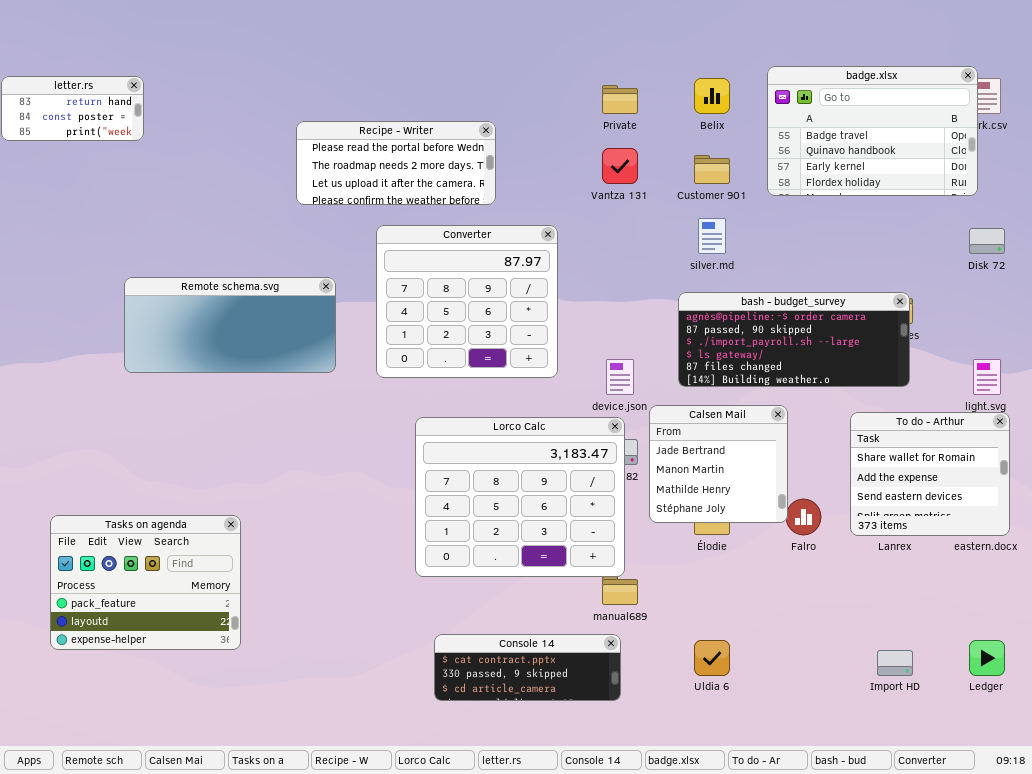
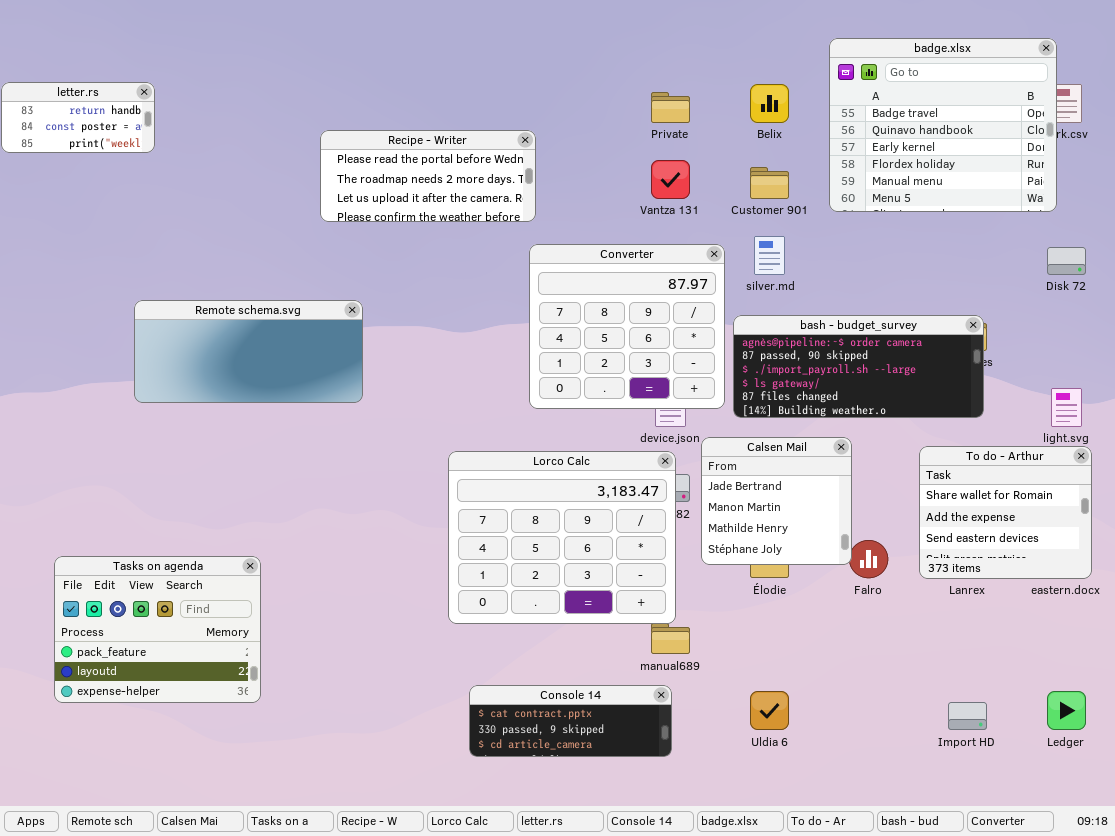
badge.xlsx: [767,66,978,196] -> [829,38,1057,212], resized
Converter: [376,225,558,378] -> [529,244,725,409], moved

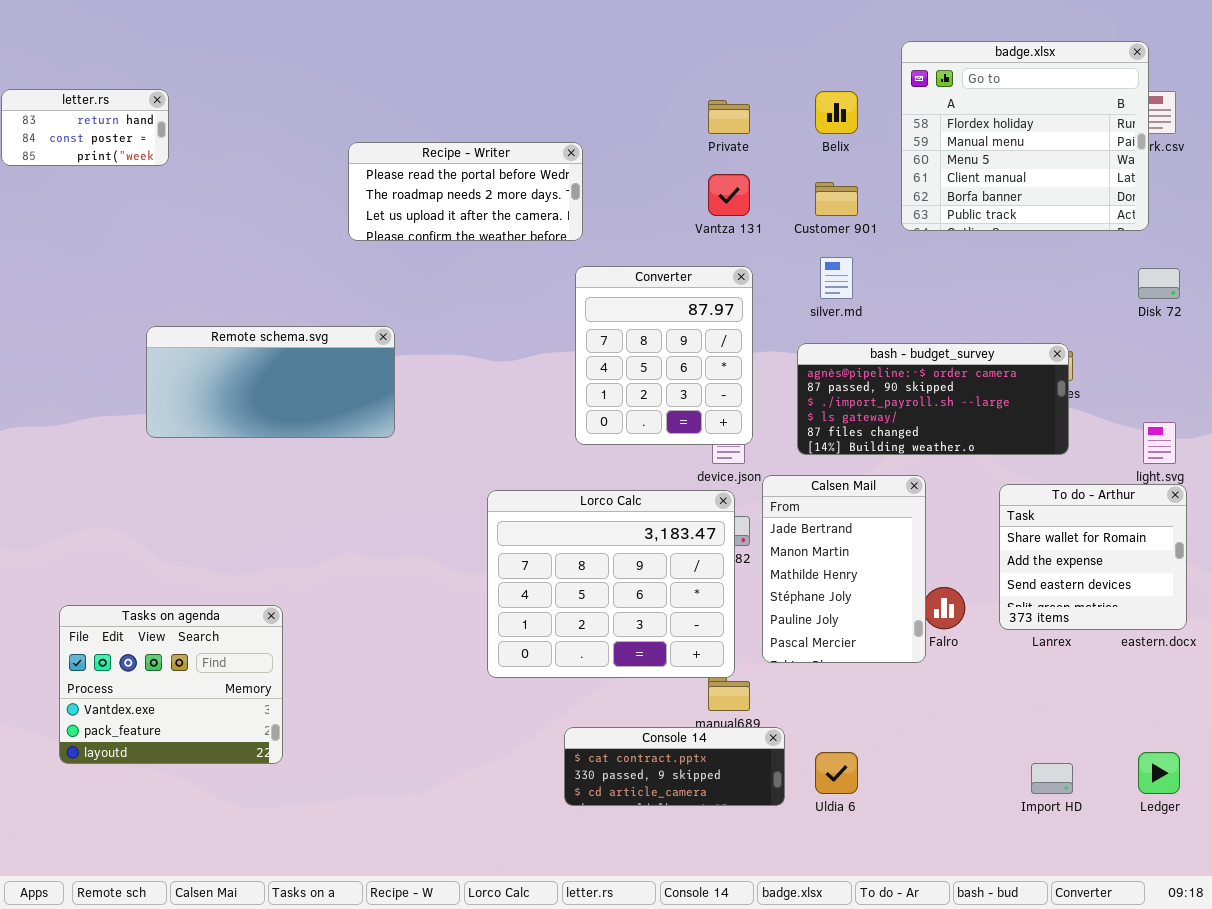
badge.xlsx: [829,38,1057,212] -> [901,41,1149,231], scrolled down 3 rows
Converter: [529,244,725,409] -> [575,266,753,445], resized
Calsen Mail: [701,437,852,565] -> [762,475,926,663], resized
Tasks on agenda: [54,556,261,703] -> [59,605,283,764], scrolled up 1 row
Console 14: [469,685,672,757] -> [564,727,785,806], moved

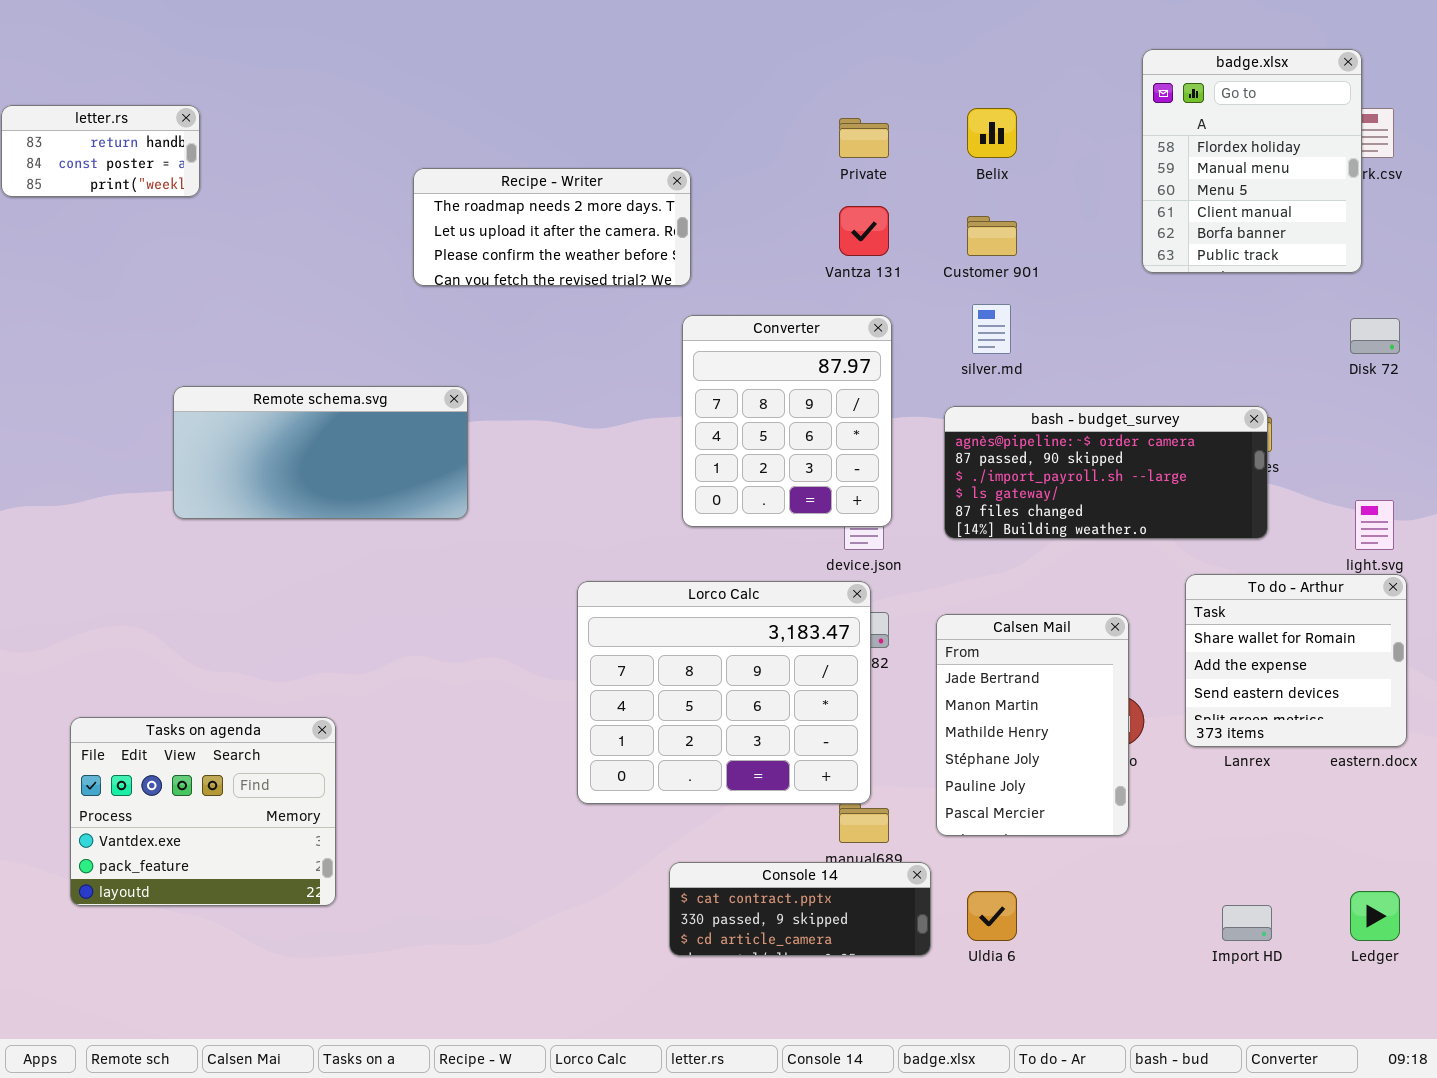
badge.xlsx: [901,41,1149,231] -> [1142,49,1362,273], resized
Recipe - Writer: [348,142,583,241] -> [413,168,691,286], scrolled down 1 row
Calsen Mail: [762,475,926,663] -> [936,614,1129,836], moved

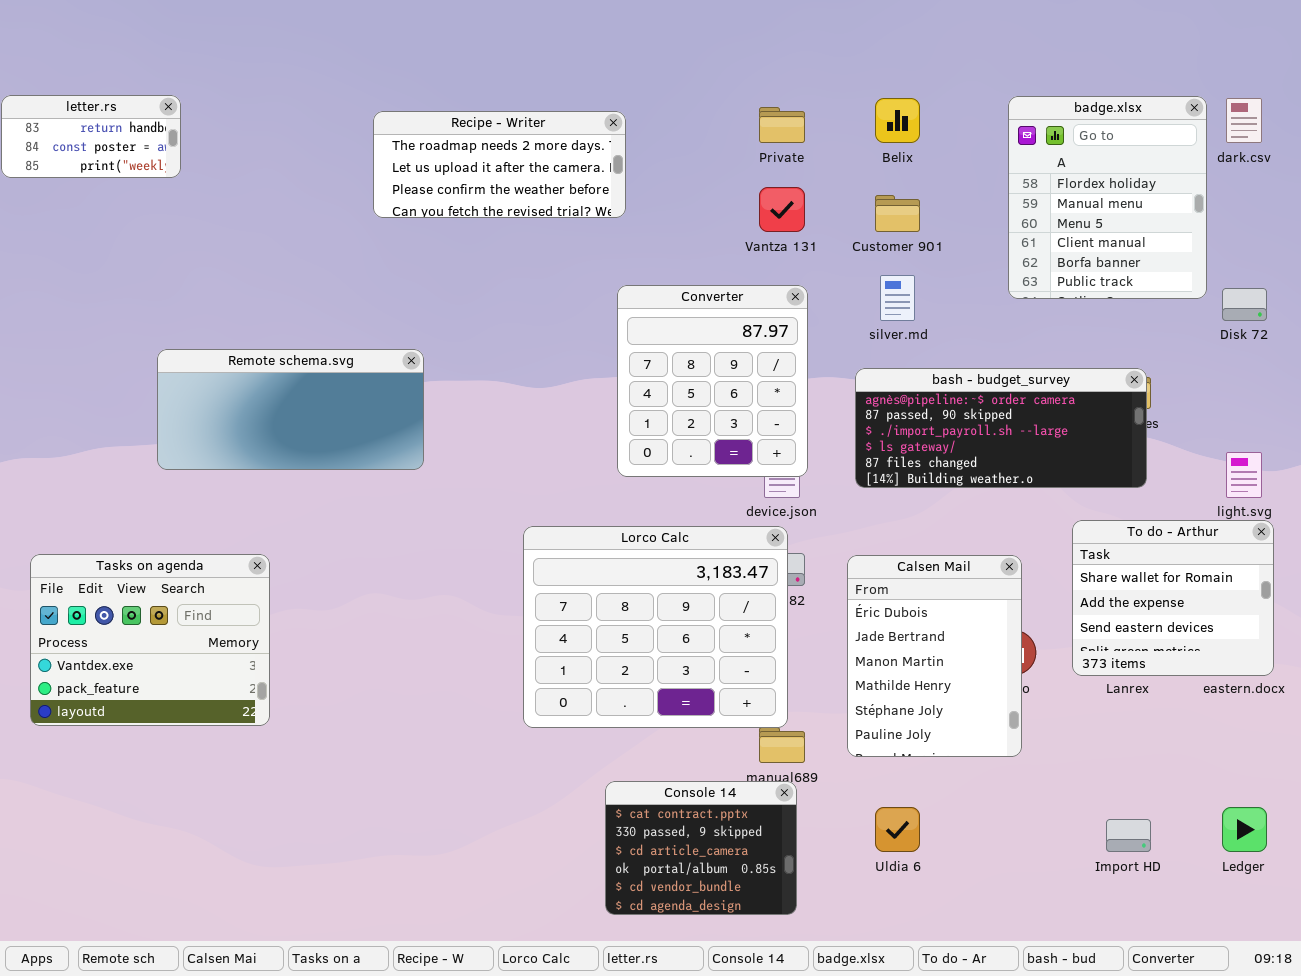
badge.xlsx: [1142,49,1362,273] -> [1008,96,1207,299], moved
Recipe - Writer: [413,168,691,286] -> [373,111,626,218], moved
Calsen Mail: [936,614,1129,836] -> [847,555,1022,757], scrolled up 1 row
Tasks on agenda: [70,717,336,906] -> [30,554,270,726], moved
Console 14: [669,862,931,956] -> [605,781,797,915], resized

